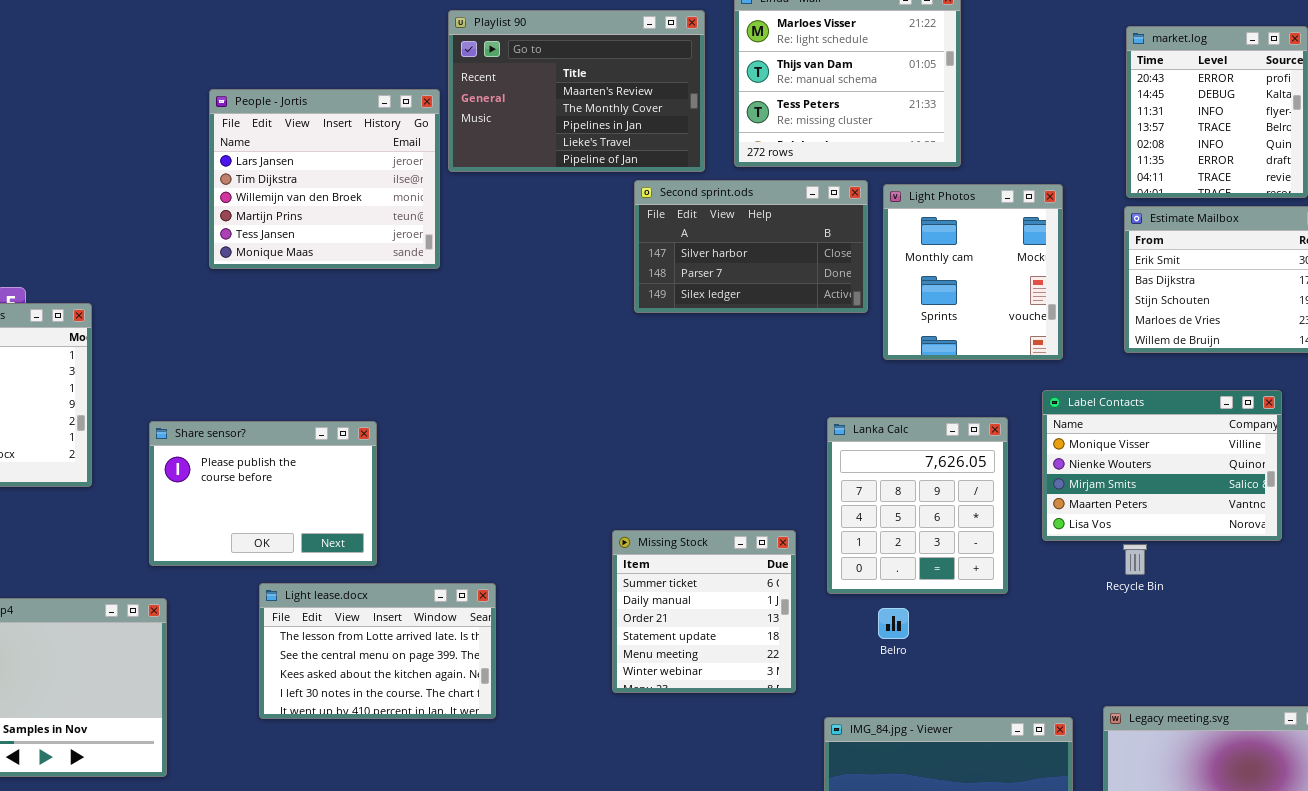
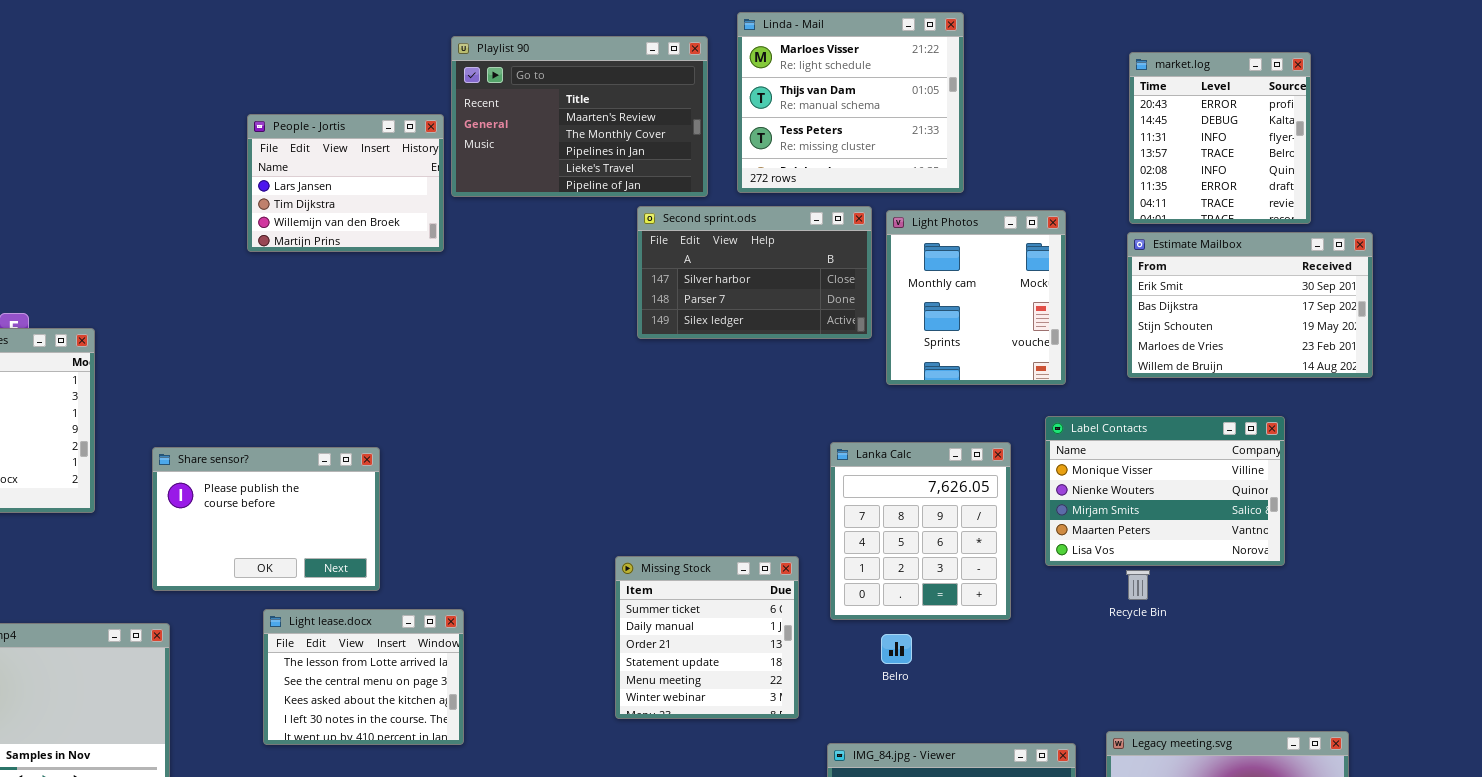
People - Jortis: [209,89,440,269] -> [247,114,444,252], resized
Light lease.docx: [259,583,496,719] -> [263,609,464,745], resized

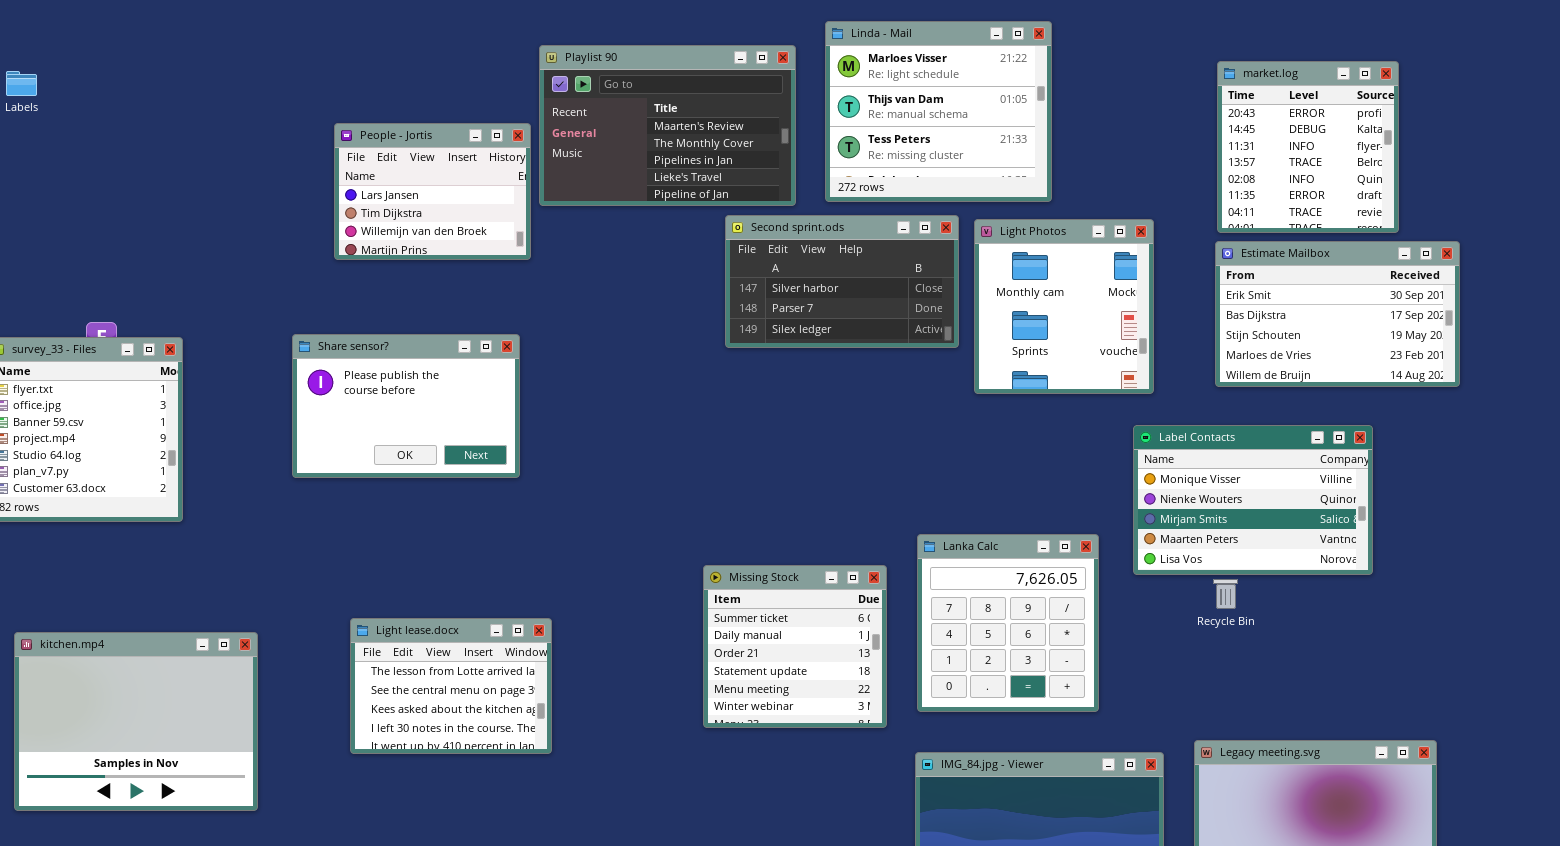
Lanka Calc: [830,442,1011,620] -> [917,534,1099,712], moved
Share sensor?: [152,447,380,591] -> [292,334,520,478], moved

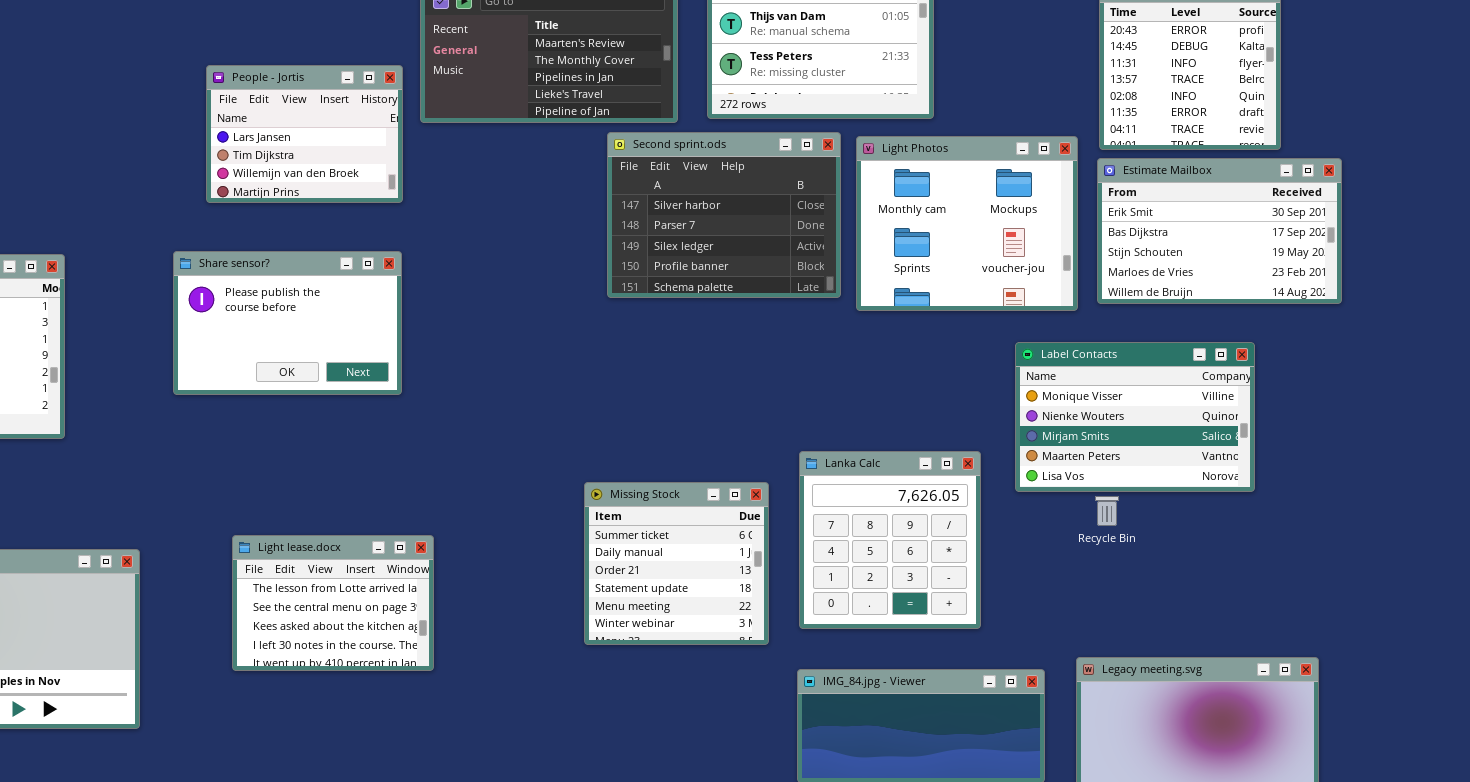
People - Jortis: [334,123,531,260] -> [206,65,403,203], moved
Second sprint.ods: [725,215,959,348] -> [607,132,841,298], resized
Light Photos: [974,219,1154,394] -> [856,136,1078,311], resized

